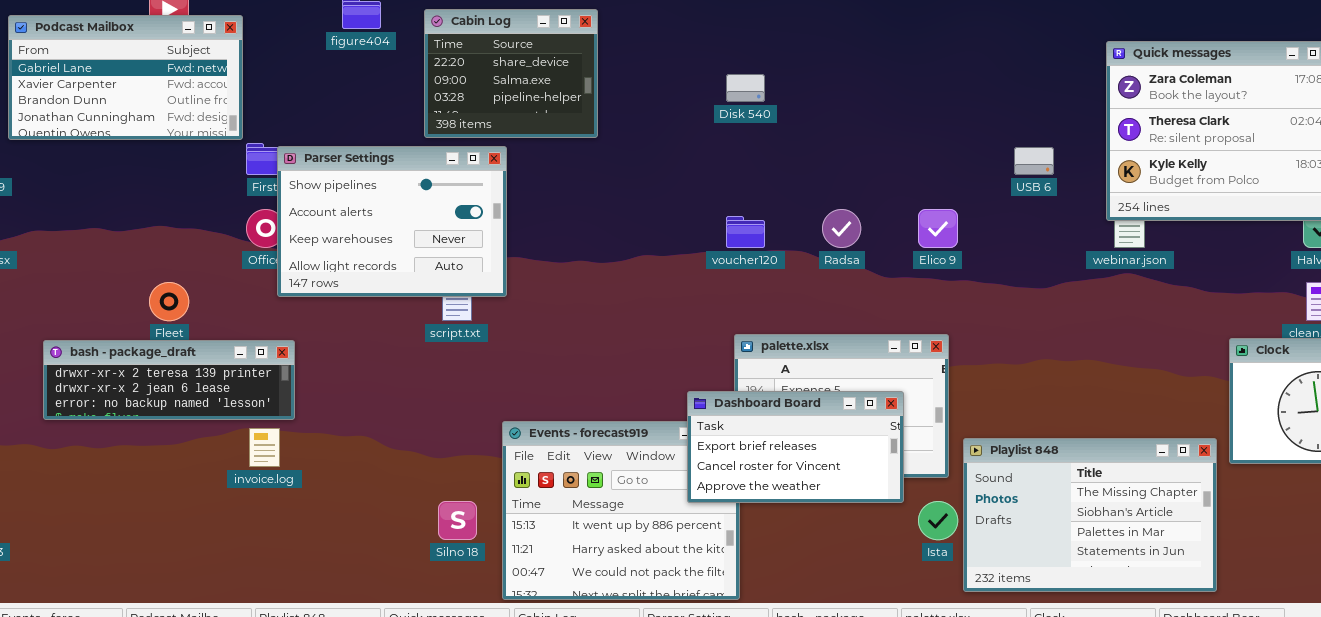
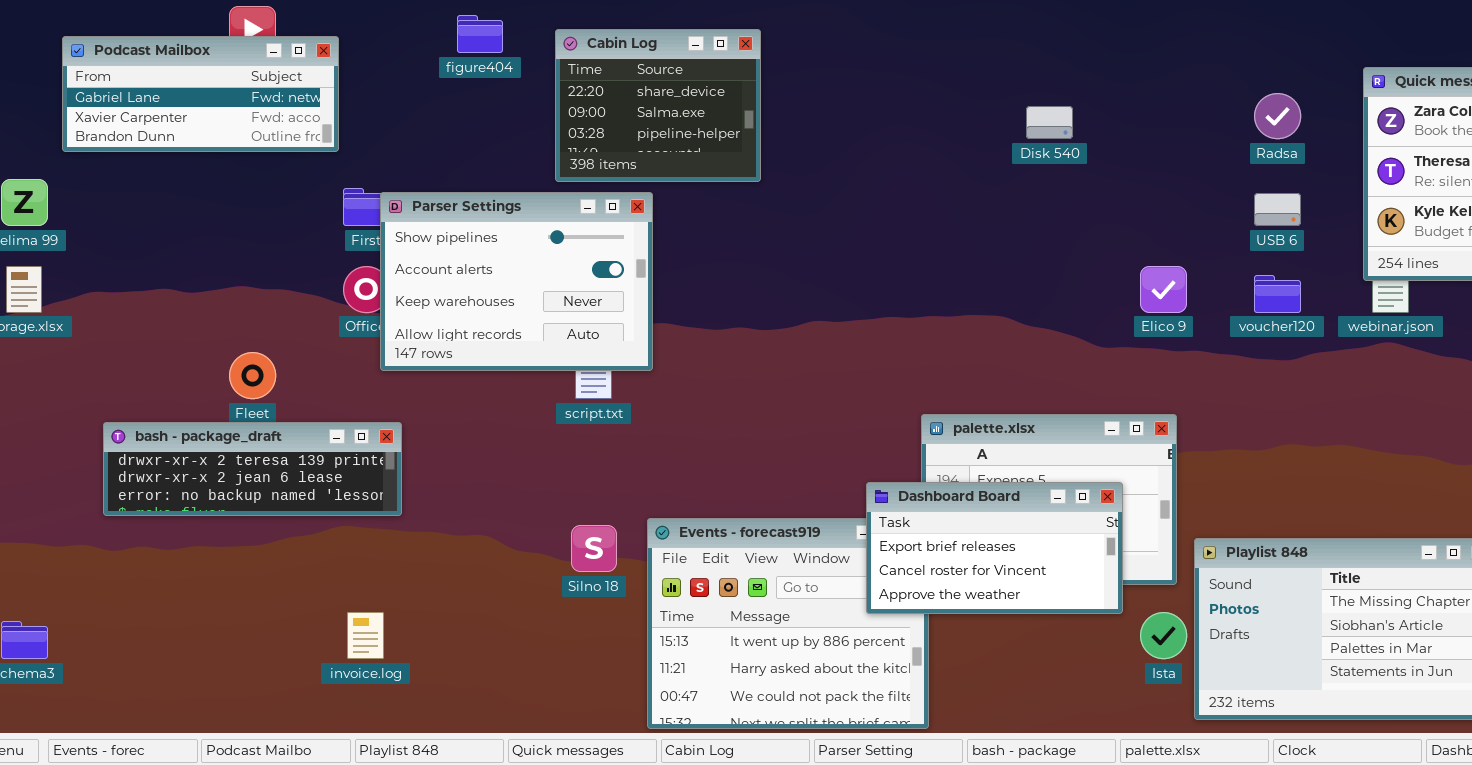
Podcast Mailbox: [8,15,243,140] -> [62,36,339,152], resized
Disk 540: [726,74,765,102] -> [1026,106,1073,139], moved
Radsa: [822,209,861,248] -> [1254,93,1301,139], moved
voucher120: [726,216,765,248] -> [1254,275,1301,313], moved
invoice.log: [249,428,280,467] -> [347,612,384,659], moved
Silno 18: [438,501,477,540] -> [571,525,617,572], moved

